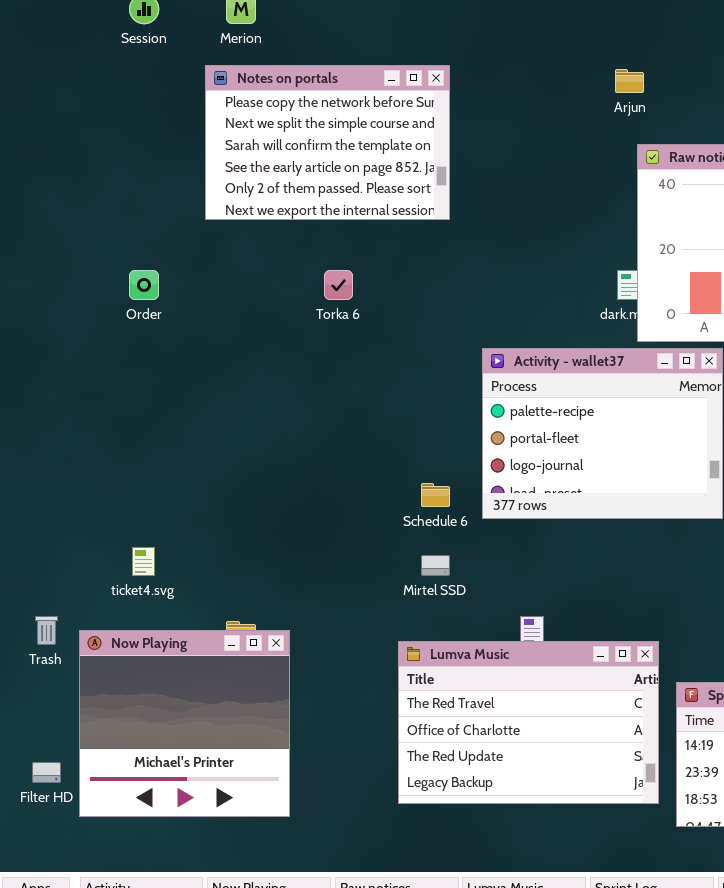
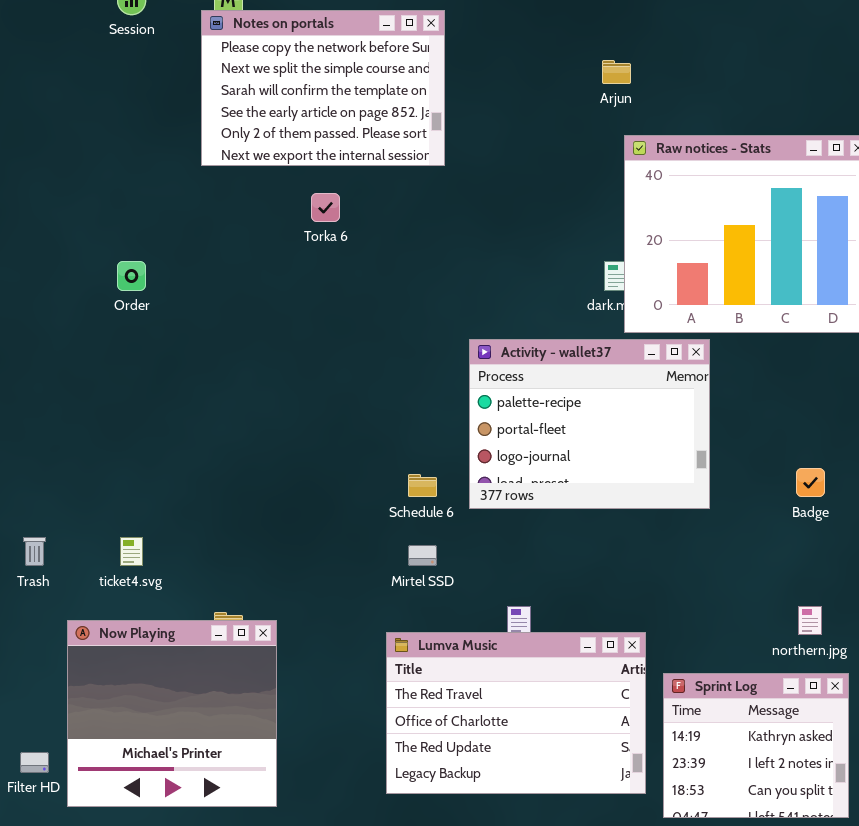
Notes on portals: [205,65,450,220] -> [201,10,445,166], moved
Torka 6: [324,270,353,300] -> [311,193,340,222], moved
Trash: [35,616,58,645] -> [23,537,46,566], moved

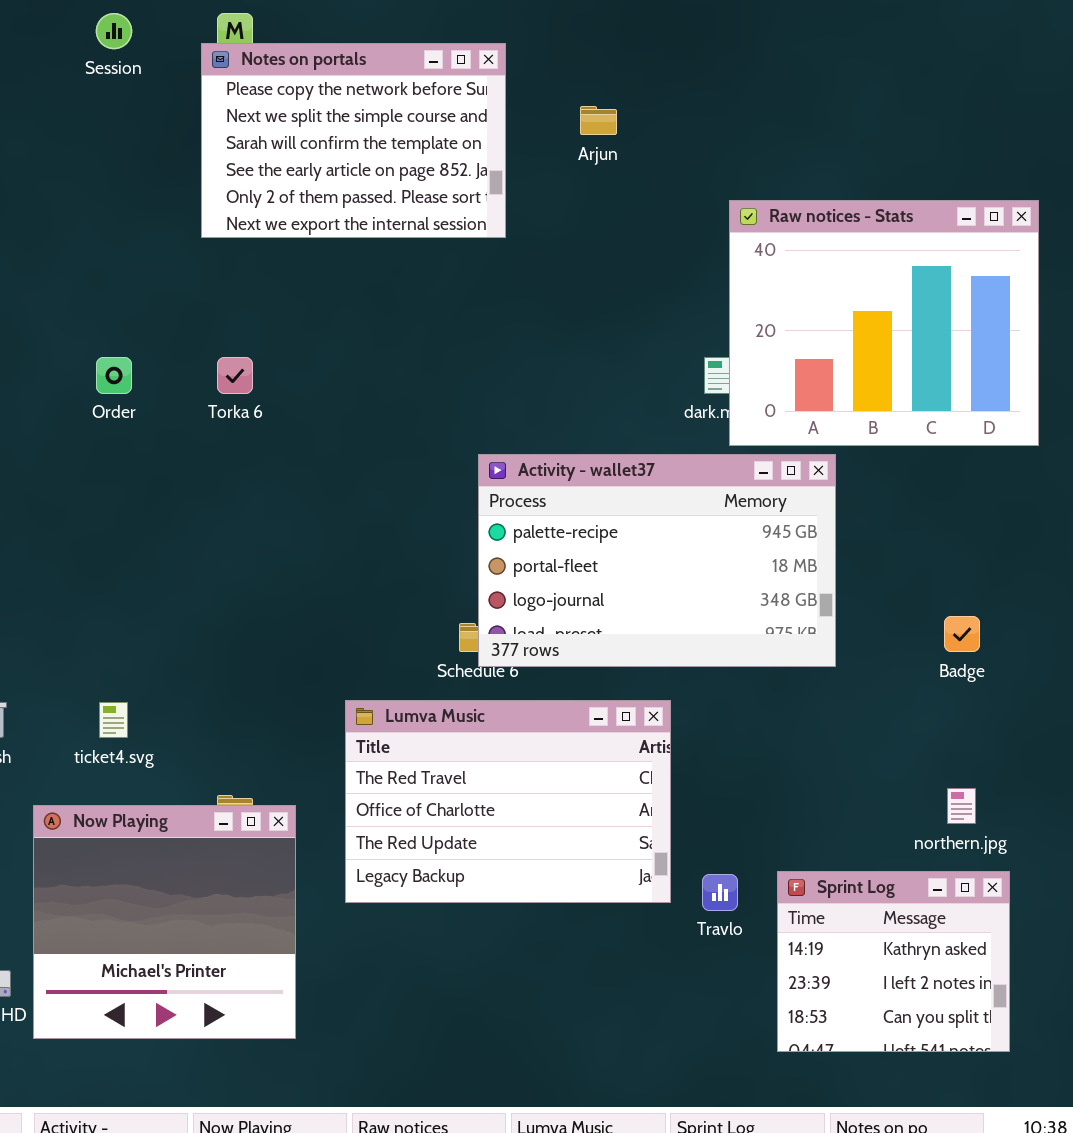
Arjun: [602,60,631,84] -> [580,106,617,135], moved
Torka 6: [311,193,340,222] -> [217,357,253,394], moved
Activity - wallet37: [469,339,710,509] -> [478,454,836,667], resized
Lumva Music: [386,632,646,794] -> [345,700,671,903], moved

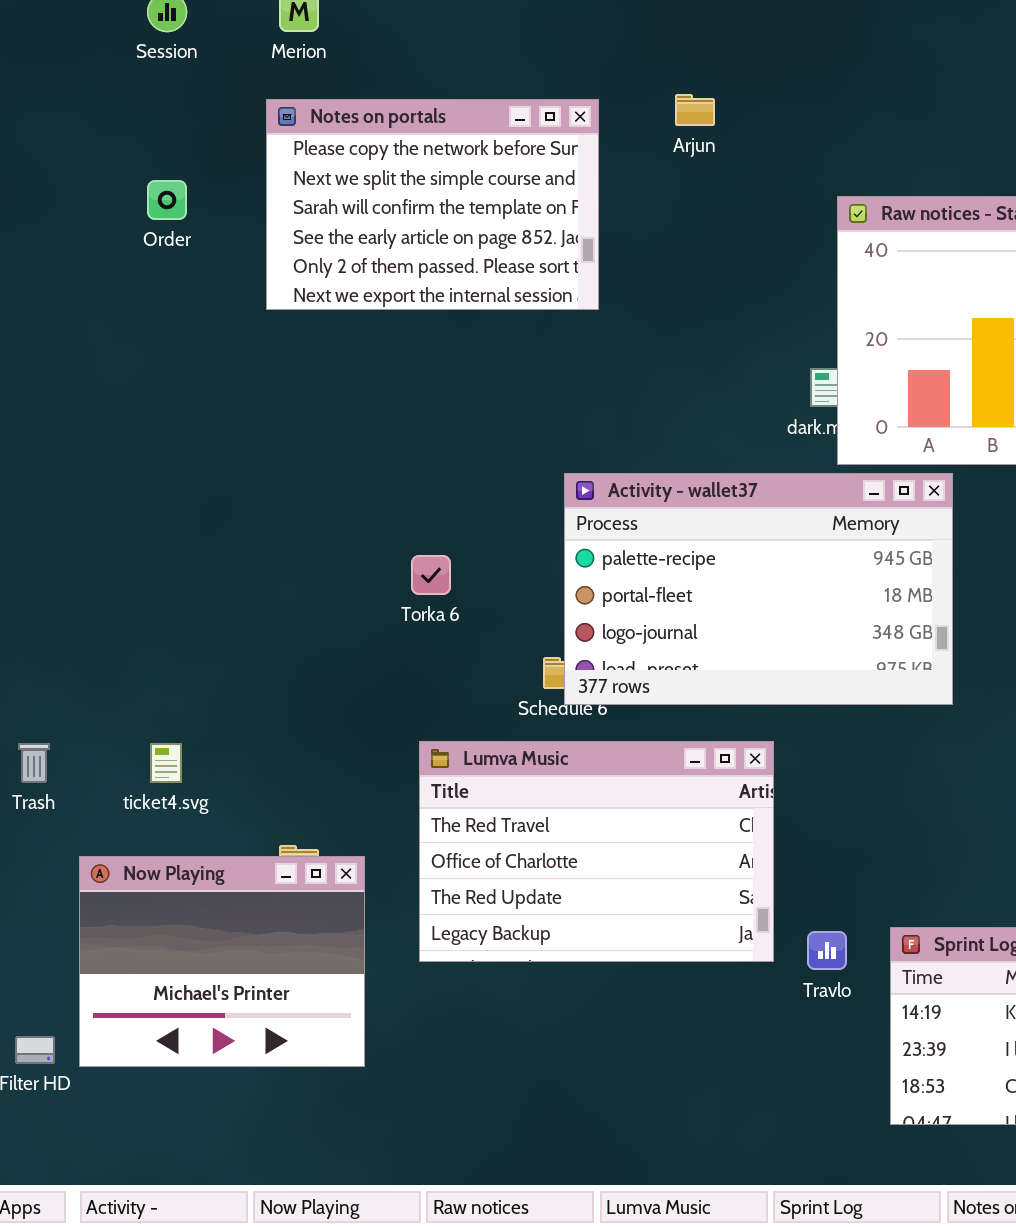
Notes on portals: [201,43,506,238] -> [266,99,599,310], moved
Order: [96,357,132,394] -> [147,180,187,220], moved
Torka 6: [217,357,253,394] -> [411,555,451,595], moved
Now Playing: [33,805,296,1039] -> [79,856,365,1067], resized

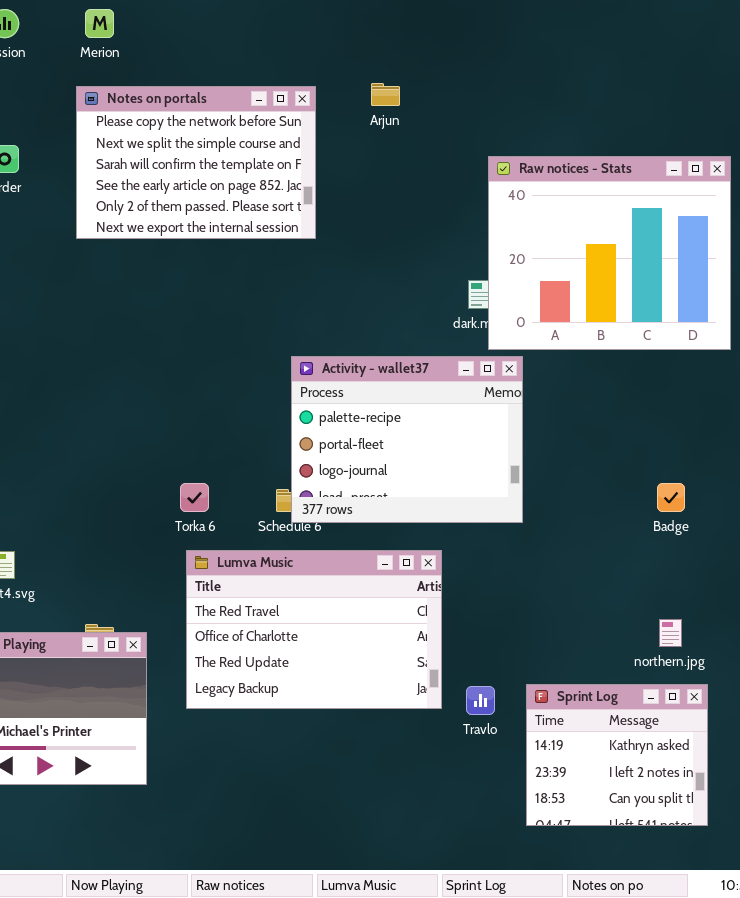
Activity - wallet37: [564,473,953,705] -> [291,356,523,523], resized
Torka 6: [411,555,451,595] -> [180,483,209,512], moved

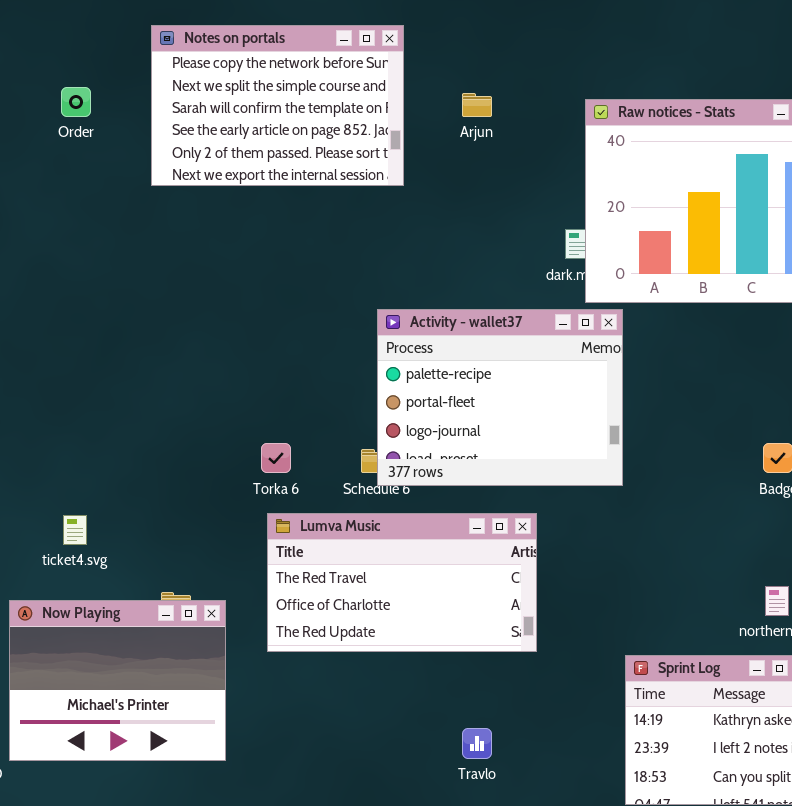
Arjun: [371,83,400,106] -> [462,93,492,117], moved
Lumva Music: [186,550,442,709] -> [267,513,537,652], resized
Travlo: [466,686,495,715] -> [462,728,492,759], moved

